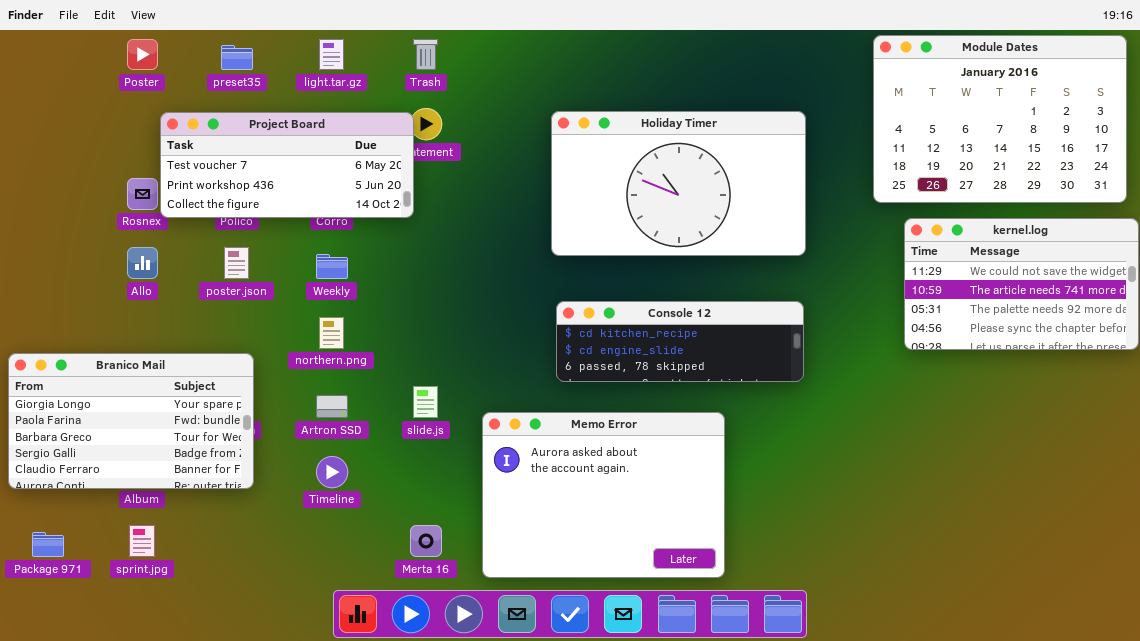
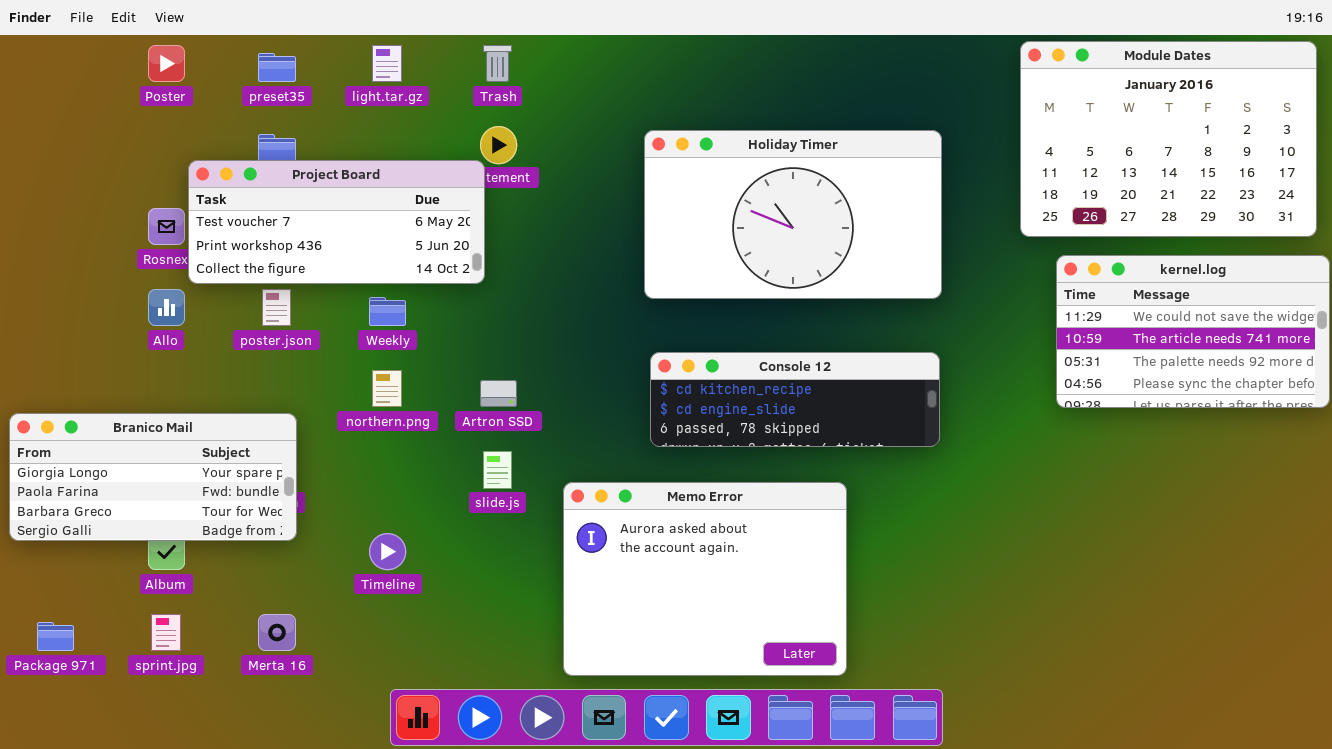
Project Board: [160,112,414,218] -> [188,160,485,284], moved
Branico Mail: [8,353,254,489] -> [9,413,297,541], resized
Artron SSD: [316,395,348,418] -> [480,380,517,407], moved
Merta 16: [410,525,442,557] -> [258,614,296,651], moved

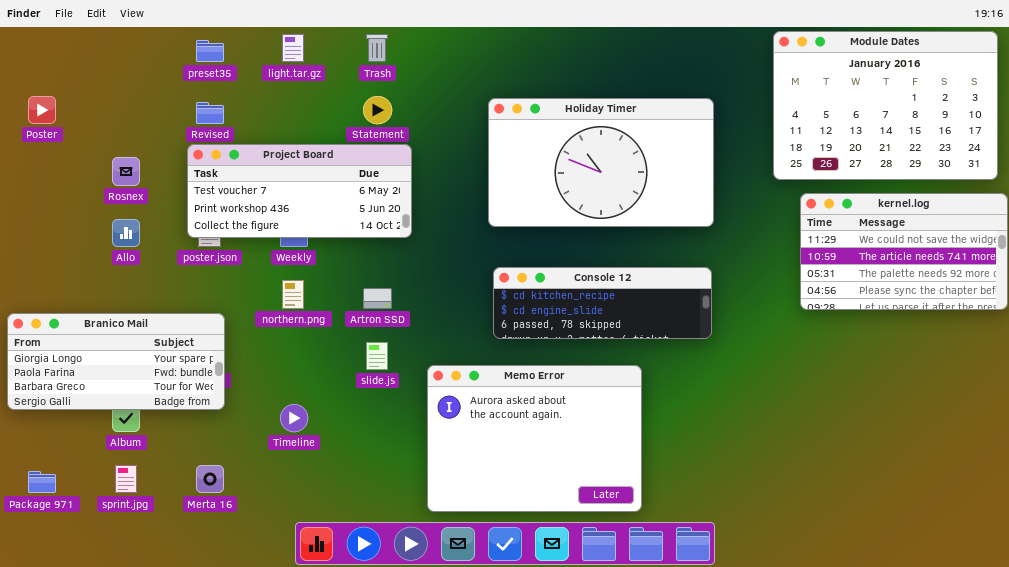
Poster: [148,45,185,82] -> [28,96,56,124], moved
Project Board: [188,160,485,284] -> [187,144,412,238], moved

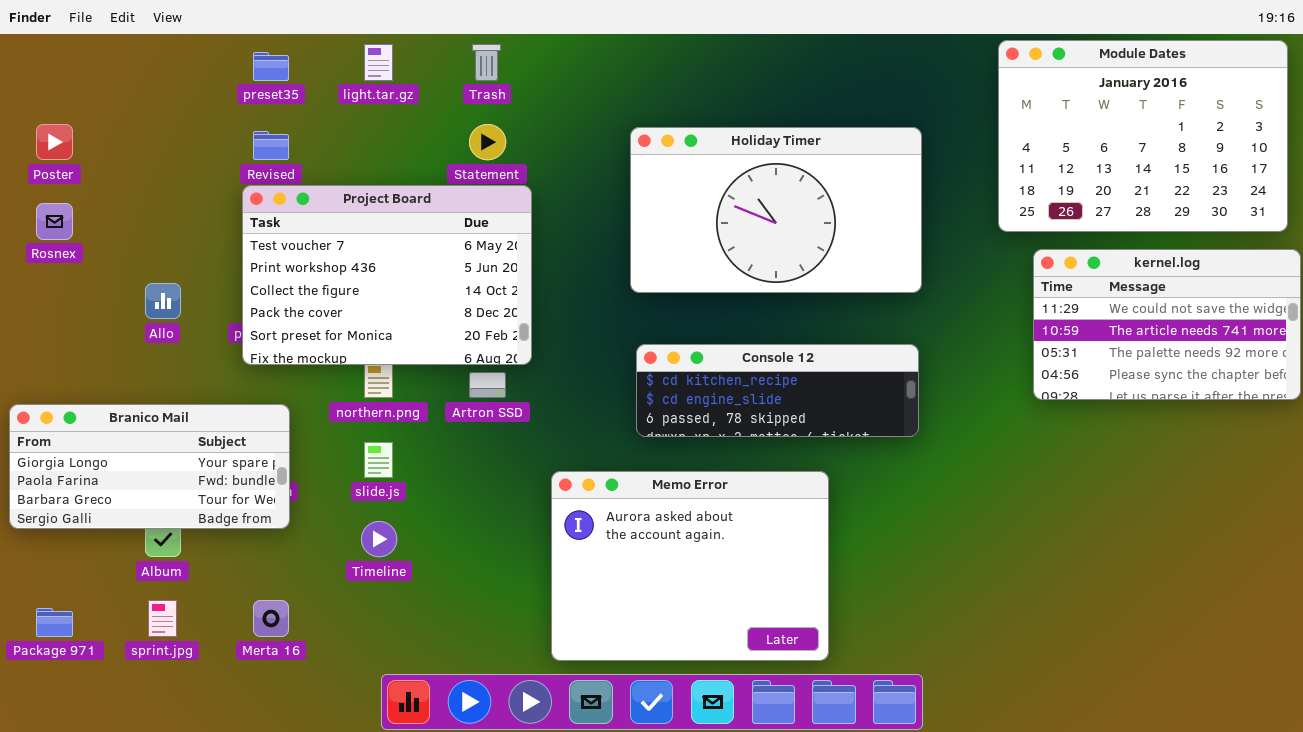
Project Board: [187,144,412,238] -> [242,185,532,365], resized
Rosnex: [112,157,140,186] -> [36,203,73,240], moved
slide.js: [366,342,388,370] -> [364,442,393,478], moved

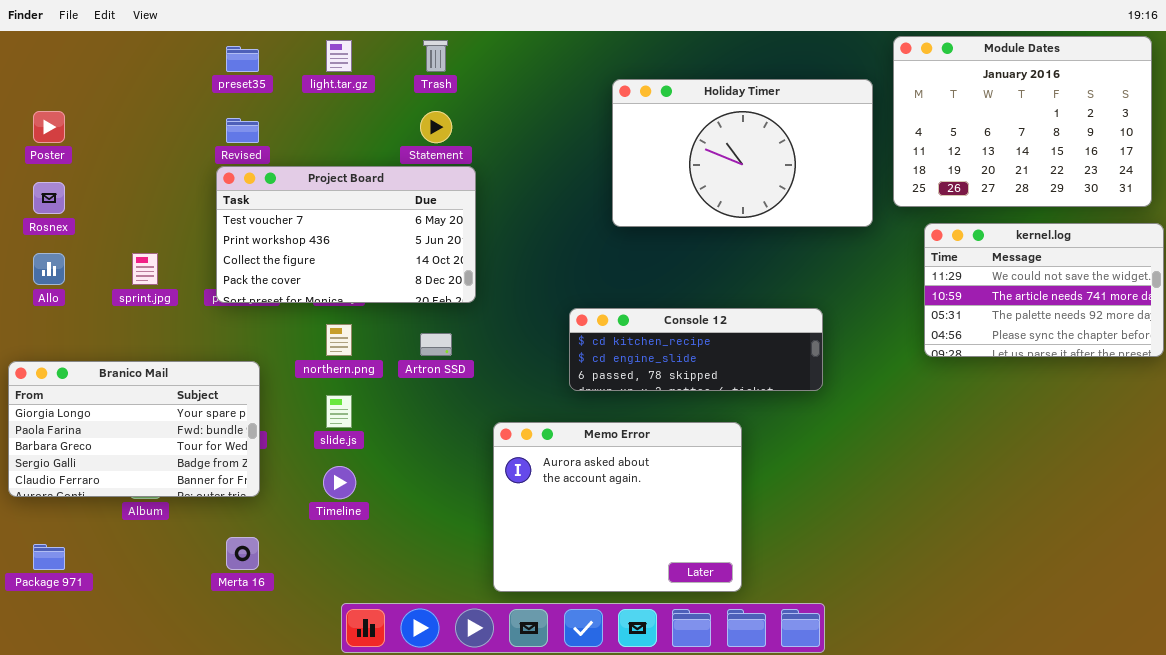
Holiday Timer: [630,127,922,293] -> [612,79,873,227], moved
Project Board: [242,185,532,365] -> [216,166,476,303], resized
Allo: [145,283,181,319] -> [33,253,65,285], moved
Branico Mail: [9,404,290,529] -> [8,361,260,497], resized
sprint.jpg: [148,600,177,637] -> [132,253,158,285], moved

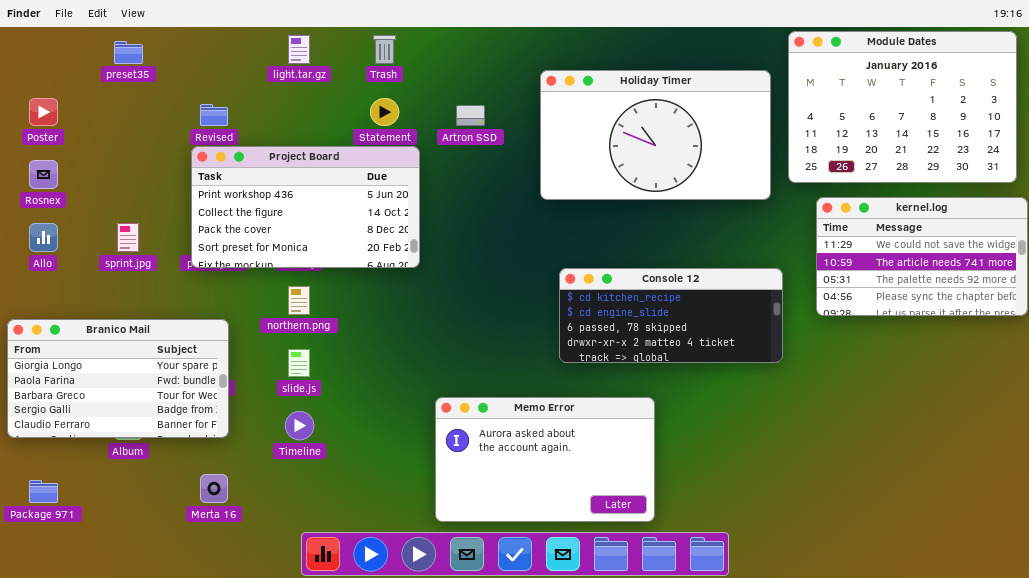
preset35: [226,46,259,72] -> [114,41,143,64], moved
Project Board: [216,166,476,303] -> [191,146,420,268], scrolled down 1 row
Console 12: [569,308,823,391] -> [559,268,783,363], moved, resized
Artron SSD: [420,333,452,356] -> [456,105,485,126], moved
Memo Error: [493,422,742,592] -> [435,397,655,522], resized

